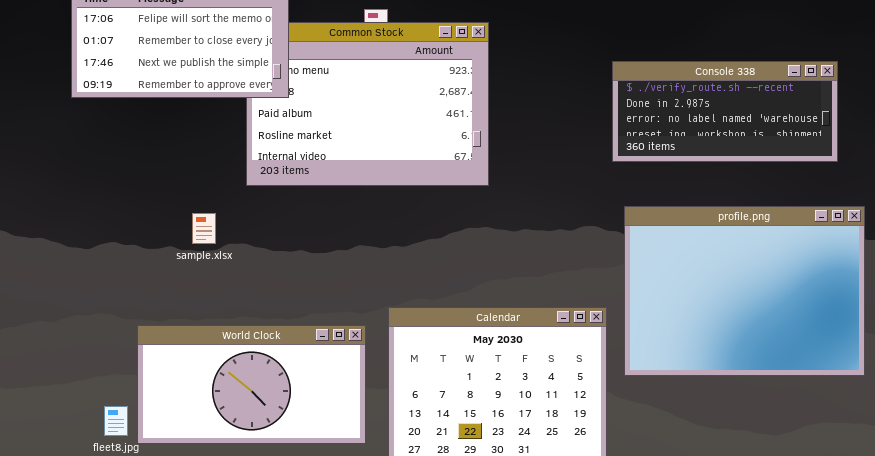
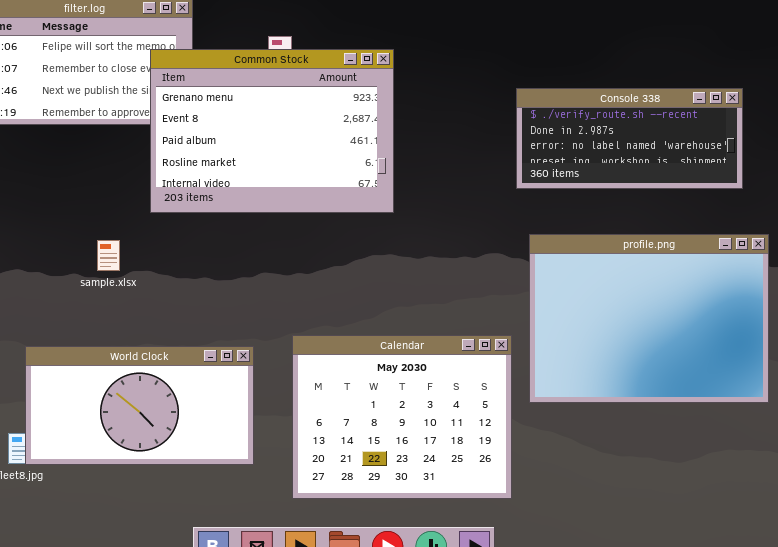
Common Stock: [246,22,489,186] -> [150,49,394,213], raised
World Clock: [137,325,366,444] -> [25,346,254,465], moved

